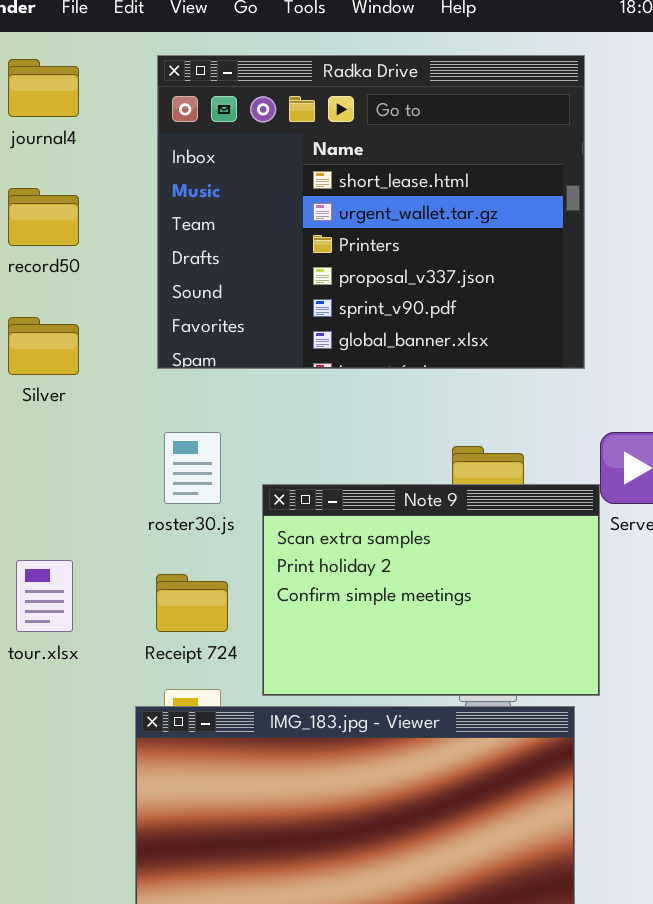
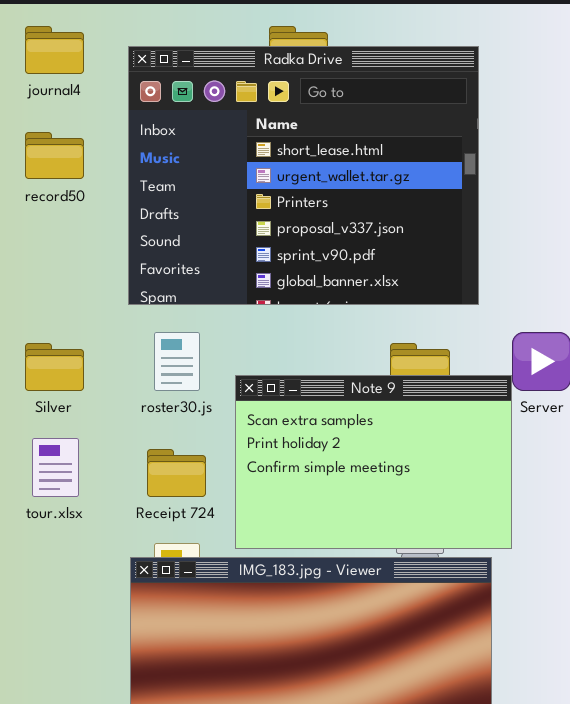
Radka Drive: [157,55,585,369] -> [128,46,479,305], moved
Silver: [8,317,79,375] -> [25,343,84,391], moved

